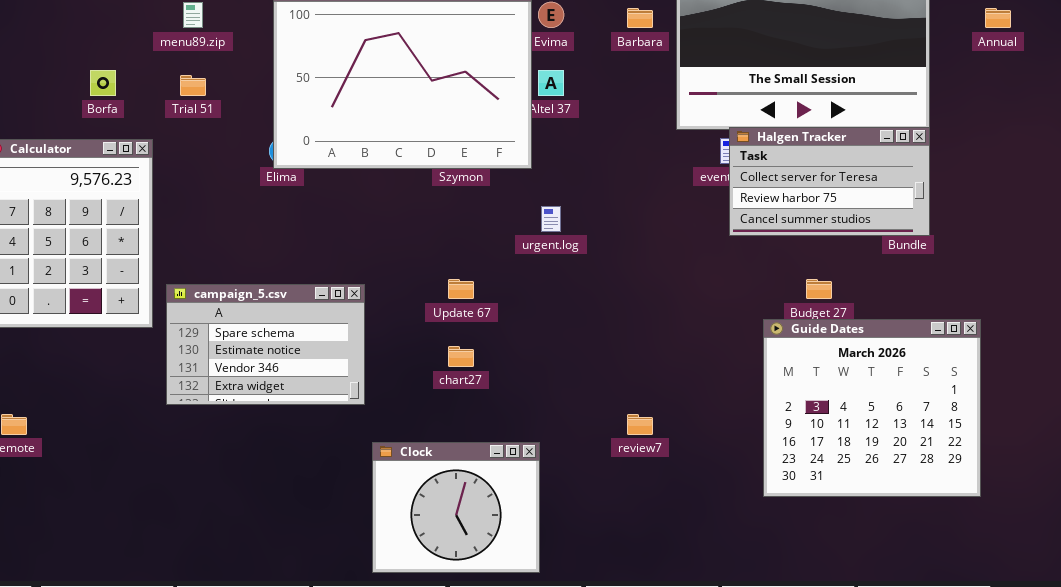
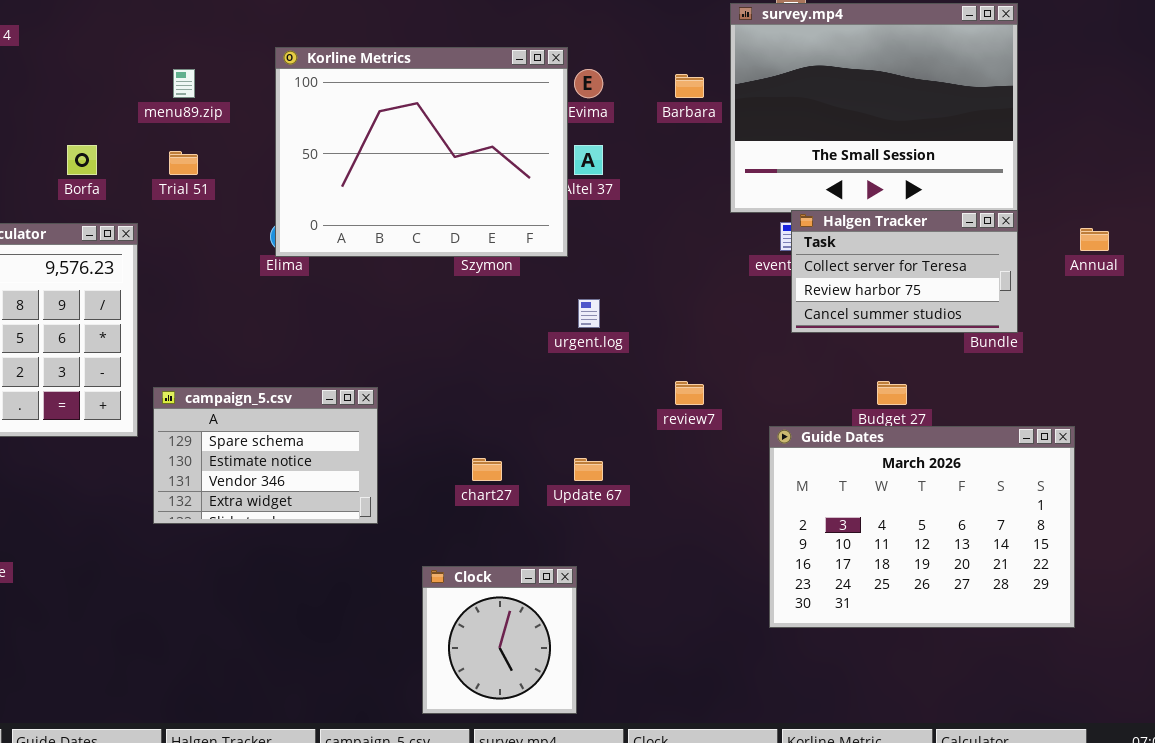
Annual: [985,8,1011,28] -> [1080,228,1109,251], moved
Update 67: [448,279,474,299] -> [574,458,603,481], moved
Guide Dates: [763,319,981,497] -> [769,426,1075,628], resized
review7: [627,414,653,435] -> [675,381,704,405], moved
Clock: [372,442,540,573] -> [422,566,577,714], resized

